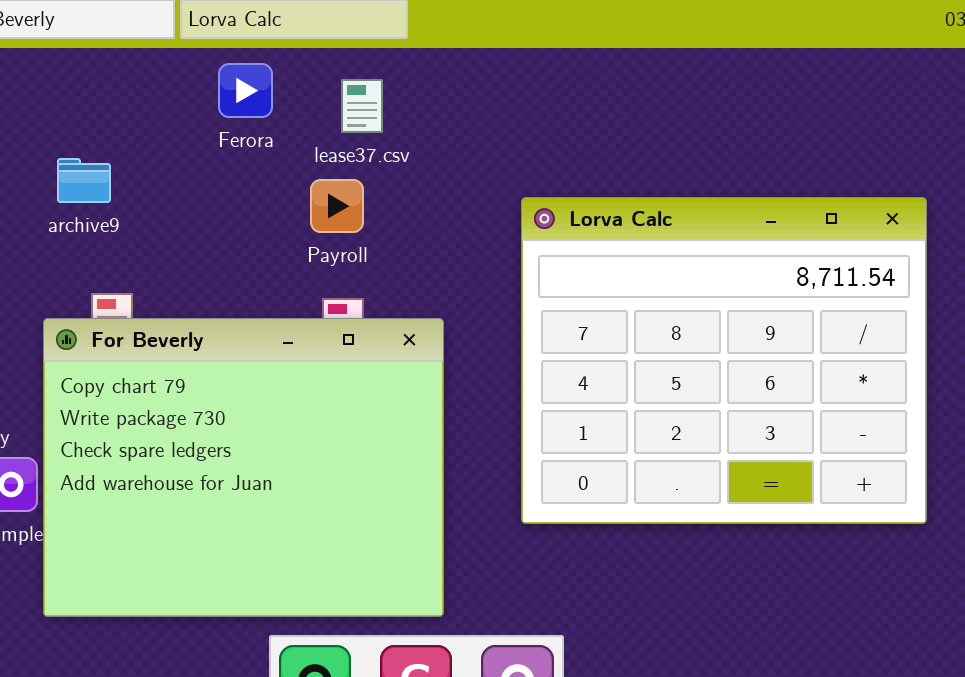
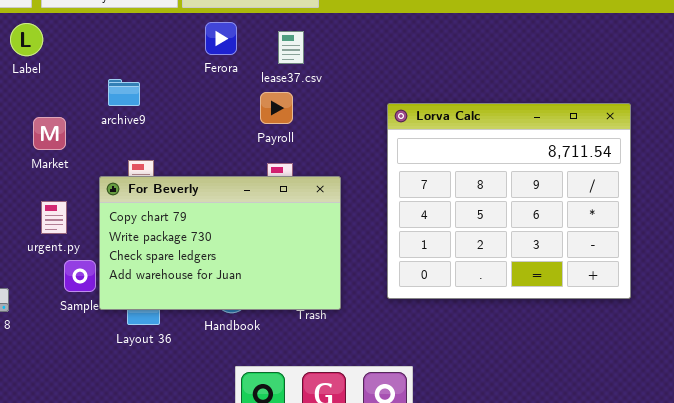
For Beverly: [43,318,444,617] -> [99,176,341,310], resized

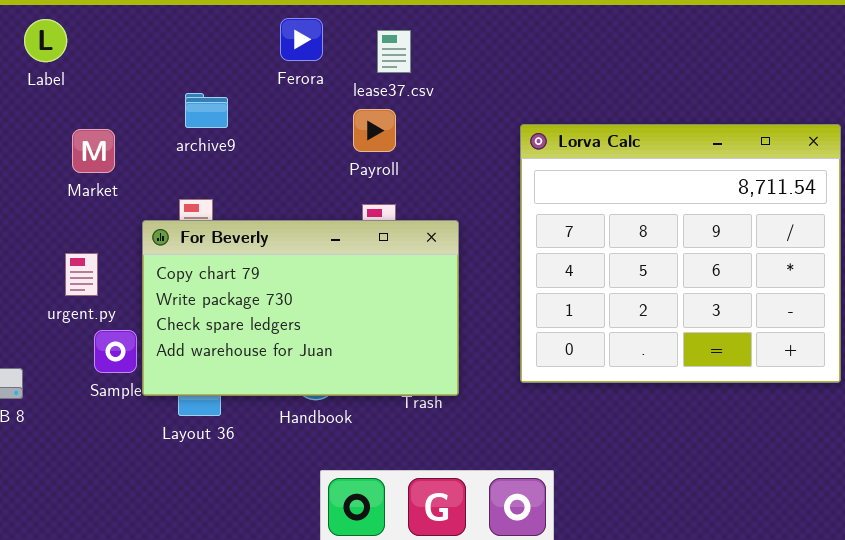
archive9: [108,79,140,106] -> [185,93,228,128], moved
Market: [33,117,66,150] -> [72,129,115,173], moved

